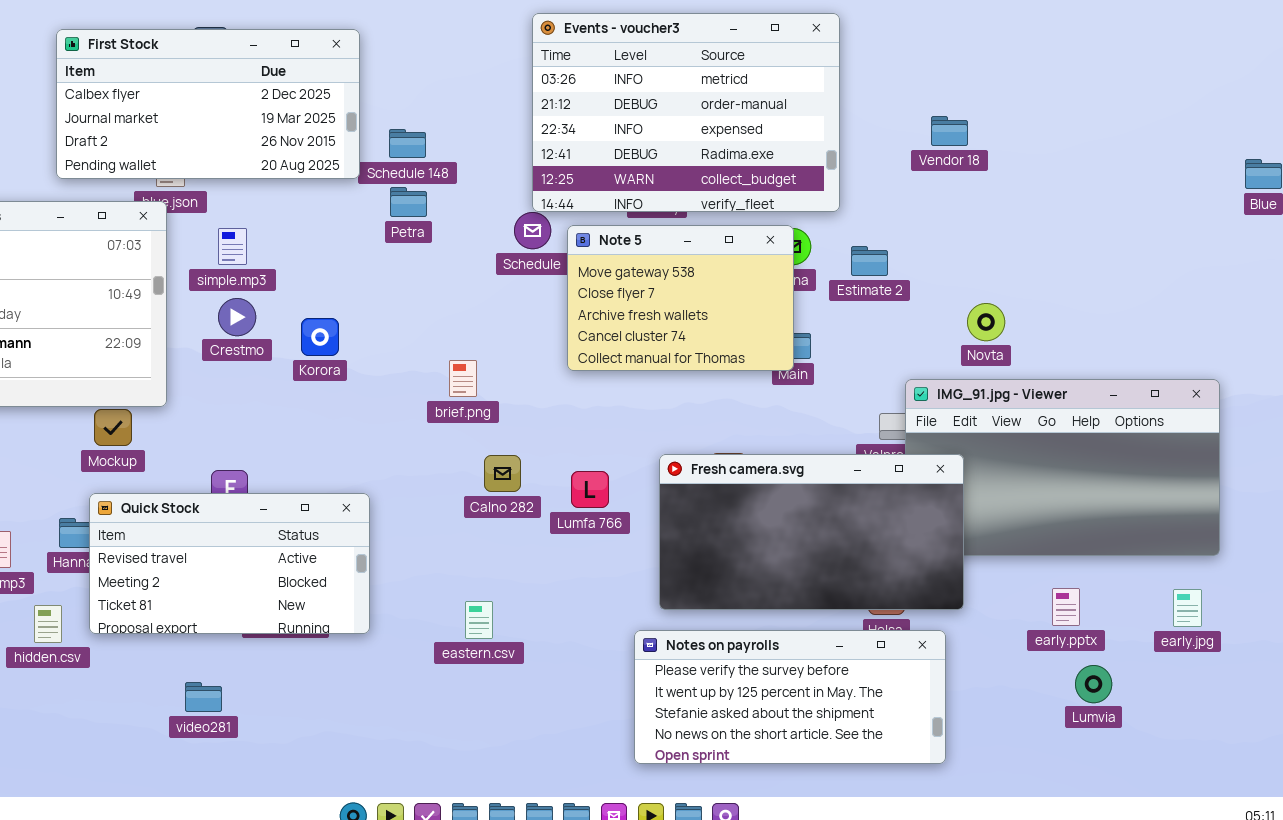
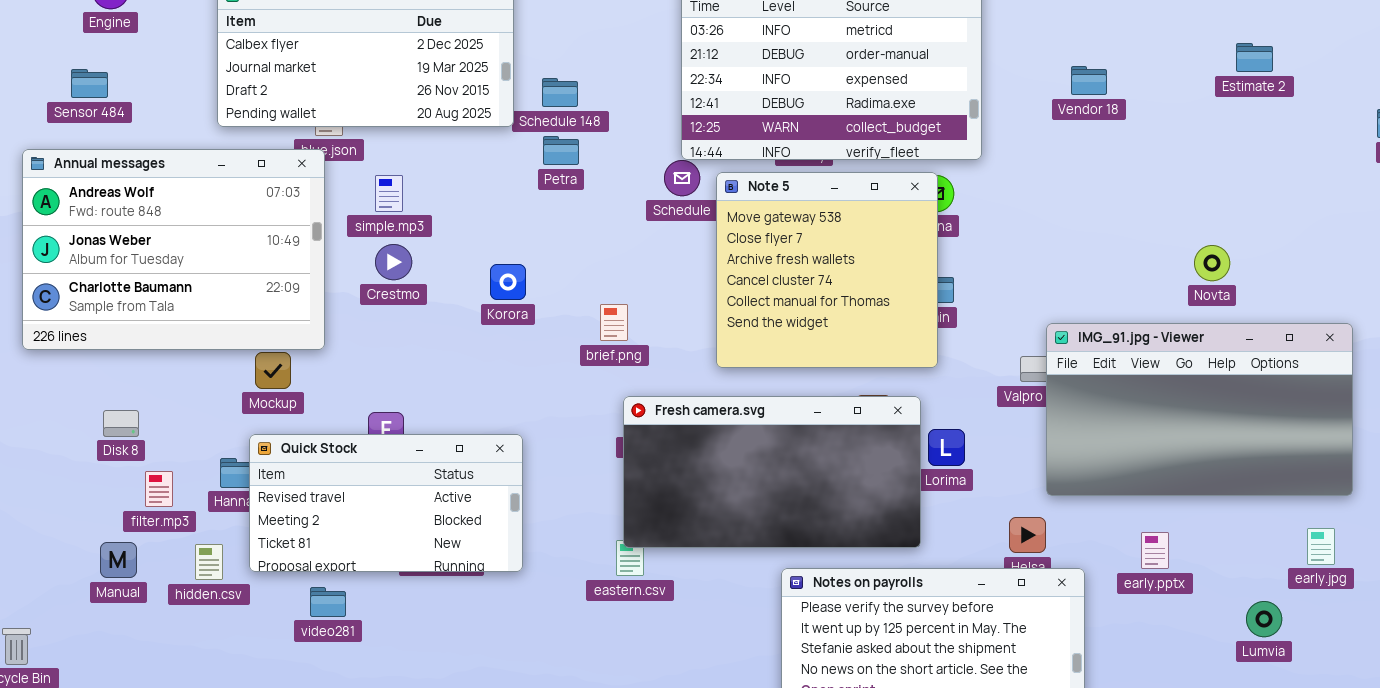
Note 5: [567,225,794,371] -> [716,172,938,368], resized
Estimate 2: [851,246,888,276] -> [1236,43,1273,72], moved
Novta: [967,303,1005,341] -> [1194,245,1230,281], moved
Korora: [301,318,339,356] -> [490,264,526,300], moved
Fresh camera.svg: [659,454,964,610] -> [623,396,921,548], moved
early.pptx: [1052,588,1080,626] -> [1141,532,1169,569], moved
Lumvia: [1075,665,1112,703] -> [1246,601,1282,637], moved
video281: [185,682,222,712] -> [310,587,346,617], moved

